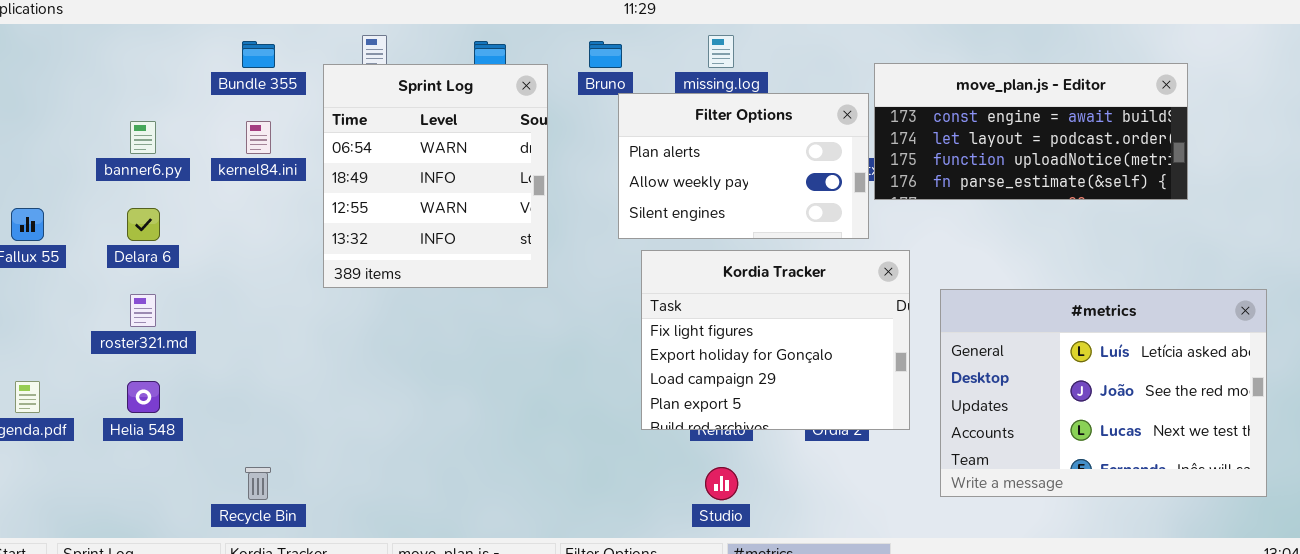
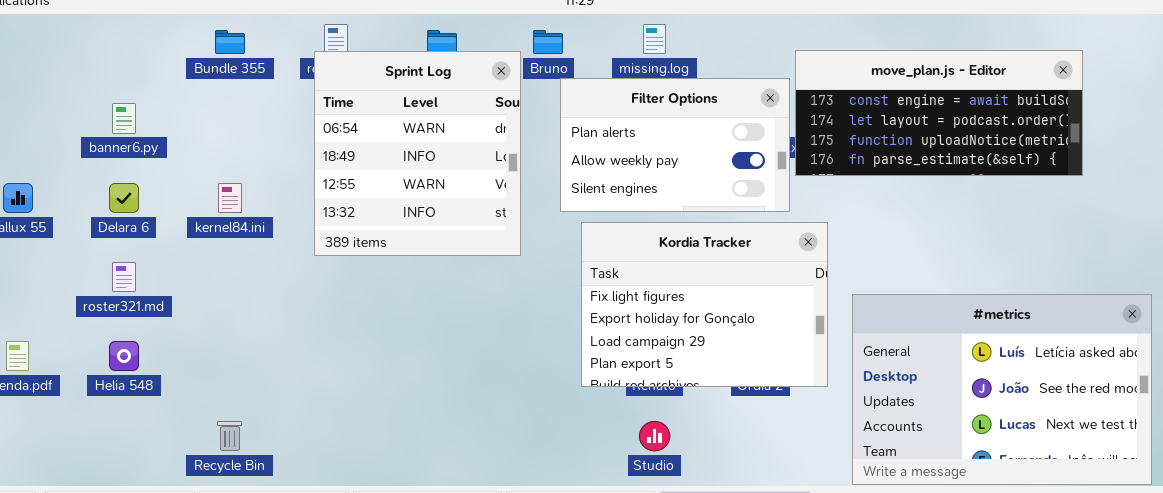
Sprint Log: [323,64,548,288] -> [314,51,521,256], moved
kernel84.ini: [246,121,271,154] -> [218,183,242,213], moved
#metrics: [940,289,1267,497] -> [852,294,1152,485], moved

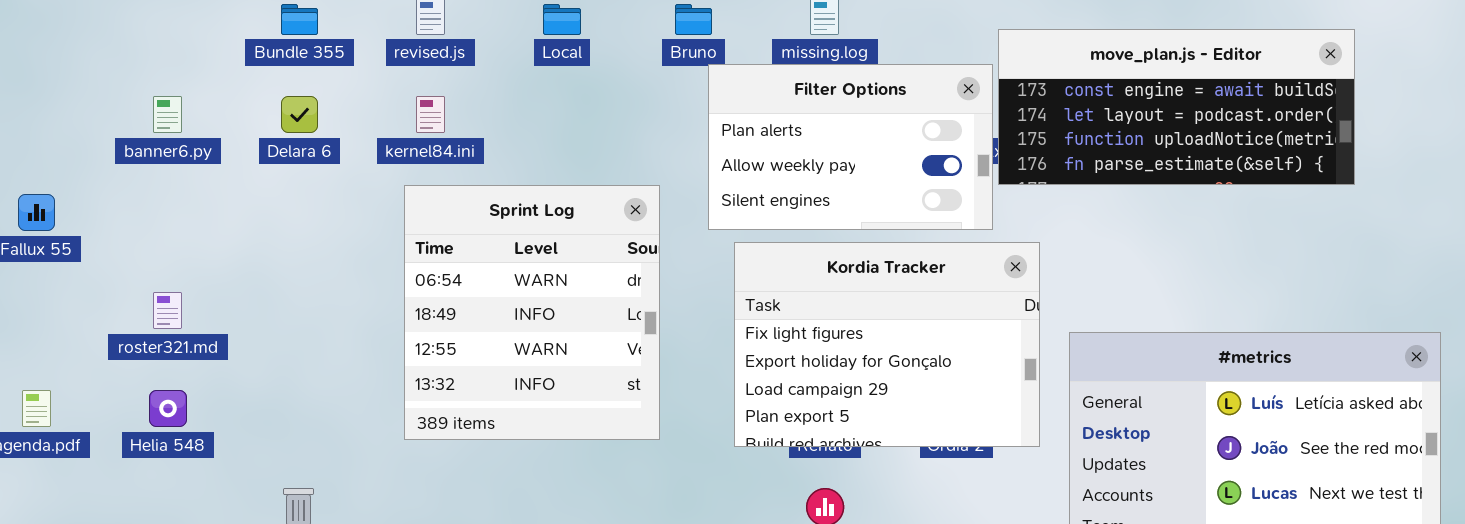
Sprint Log: [314,51,521,256] -> [404,185,660,440], moved
Delara 6: [109,183,139,213] -> [281,96,318,133], moved
kernel84.ini: [218,183,242,213] -> [416,96,445,133], moved

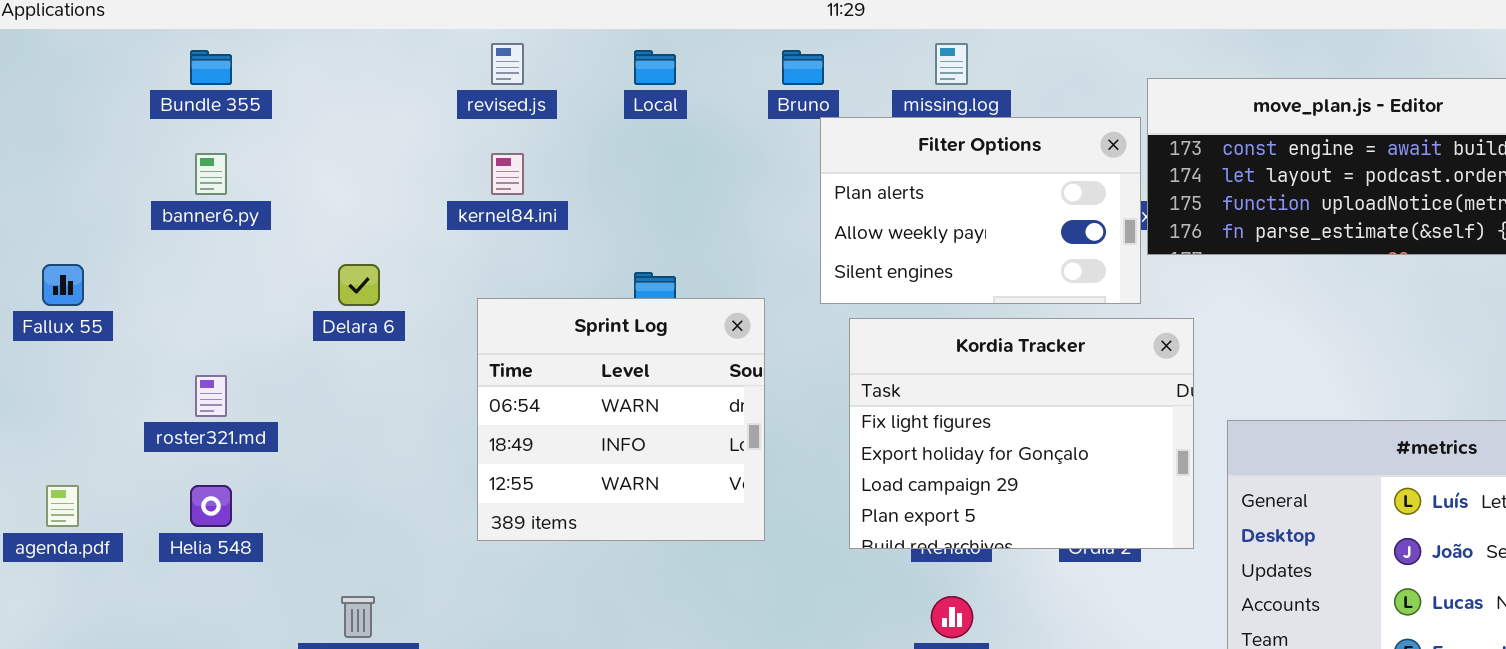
Bundle 355: [281,4,318,35] -> [190,50,232,85], moved
Delara 6: [281,96,318,133] -> [338,264,380,306], moved
Sprint Log: [404,185,660,440] -> [477,298,765,541], resized

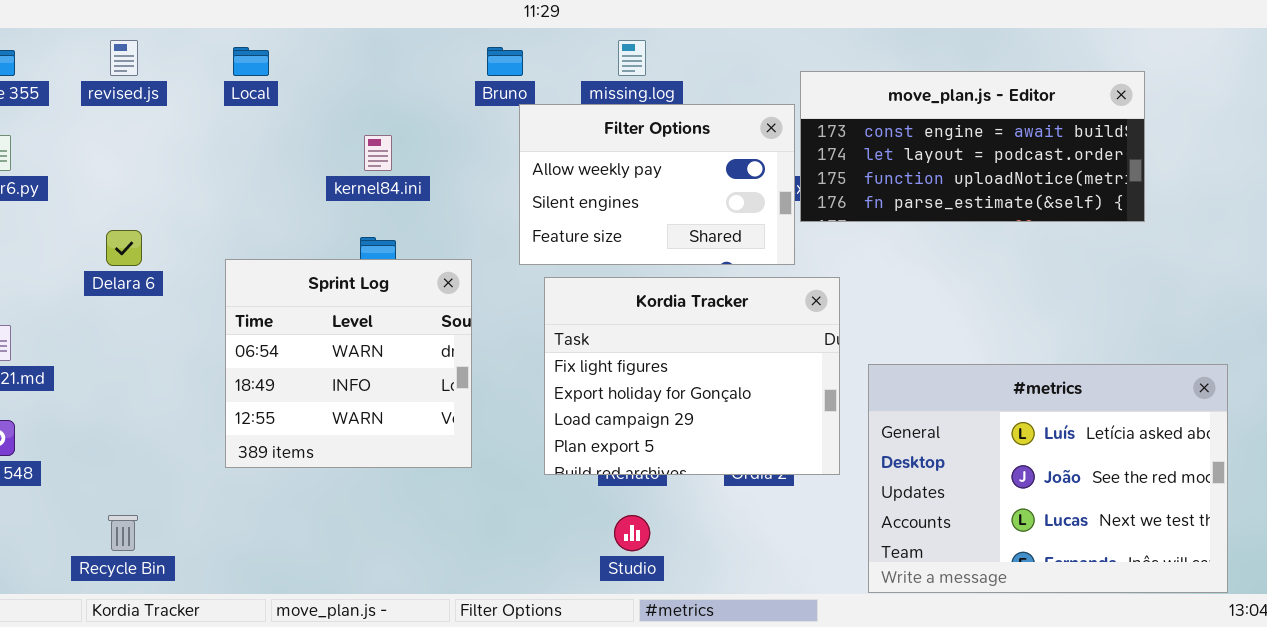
revised.js: [491,43,524,85] -> [110,40,138,76], moved
Local: [634,50,676,85] -> [233,47,269,76], moved
Filter Options: [820,117,1141,304] -> [519,104,795,265], scrolled down 1 row
kernel84.ini: [491,153,524,195] -> [364,135,392,171], moved

